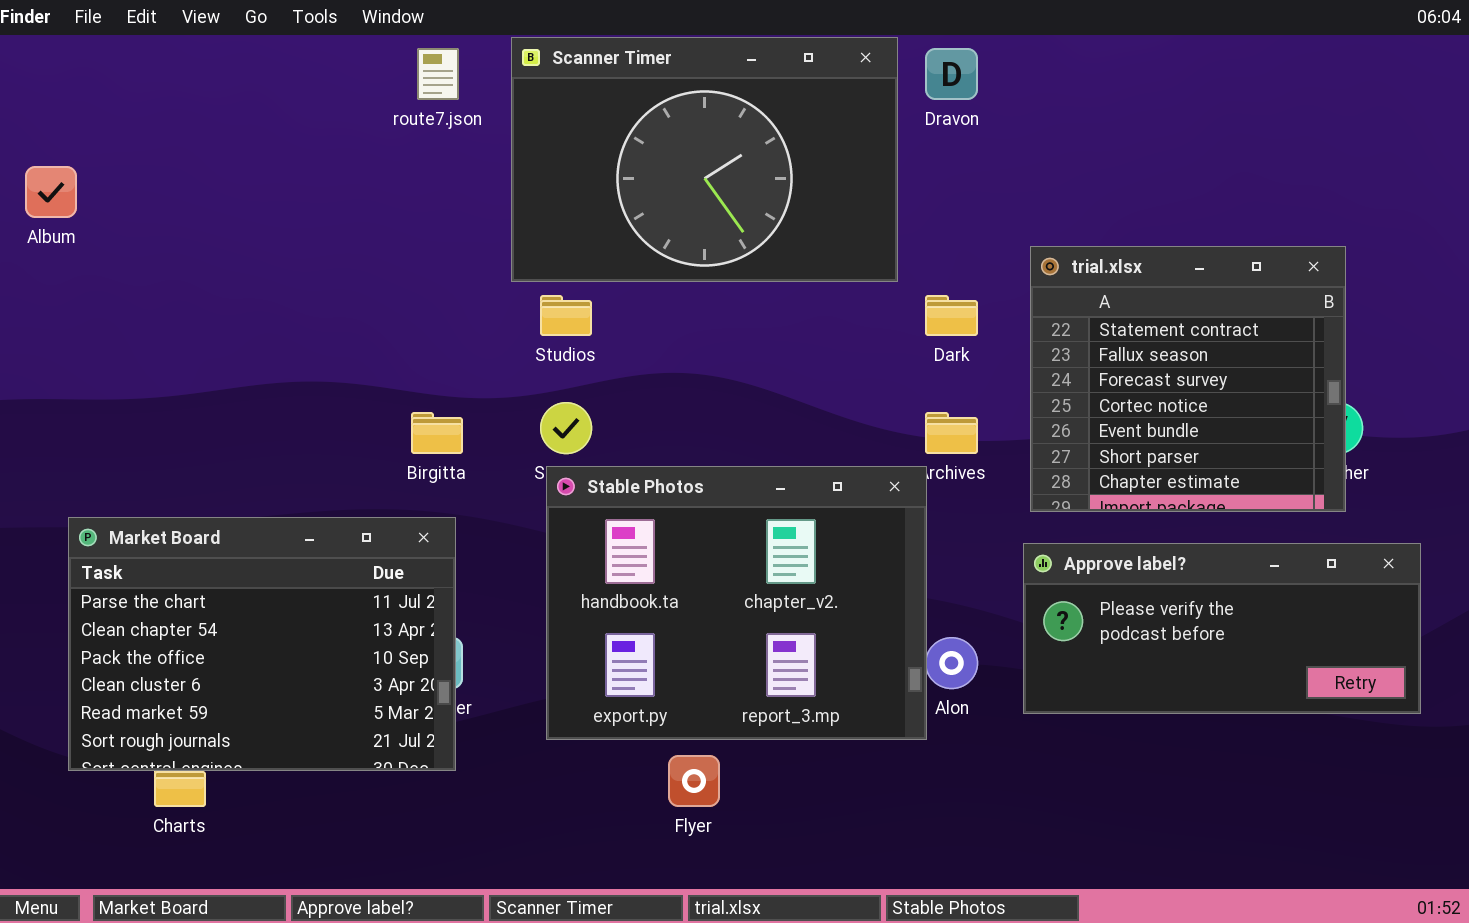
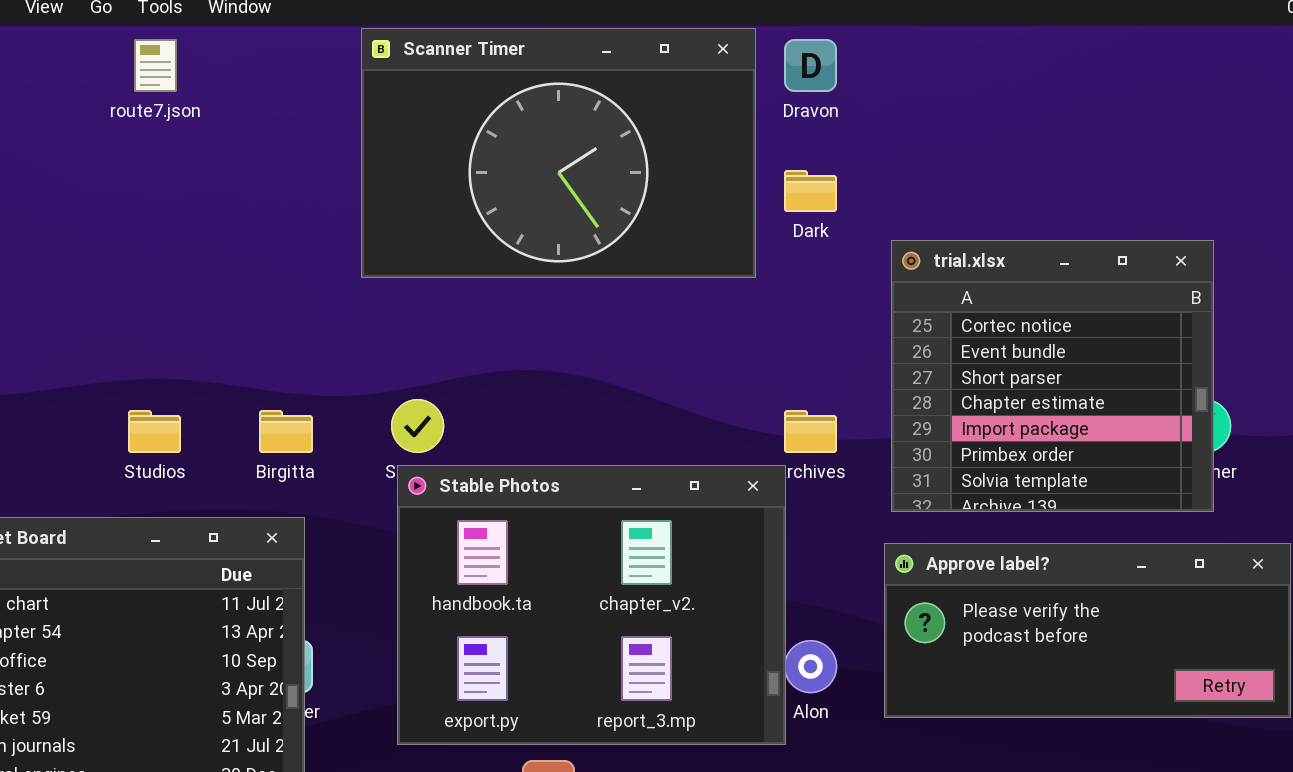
route7.json: [417,48,459,100] -> [134,39,177,92], moved
trial.xlsx: [1030,246,1346,512] -> [891,240,1214,512], scrolled down 3 rows
Studios: [540,295,592,336] -> [128,410,181,453], moved
Dark: [925,295,978,336] -> [784,170,837,212], moved

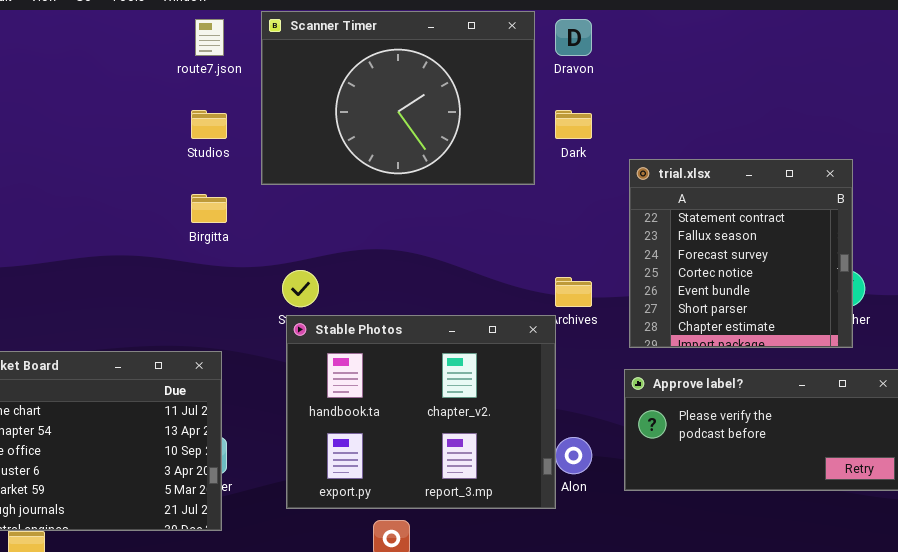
route7.json: [134,39,177,92] -> [195,19,224,56], moved
trial.xlsx: [891,240,1214,512] -> [629,159,853,348], scrolled up 3 rows
Studios: [128,410,181,453] -> [191,110,227,139], moved
Birgitta: [259,410,313,453] -> [191,194,227,223], moved

